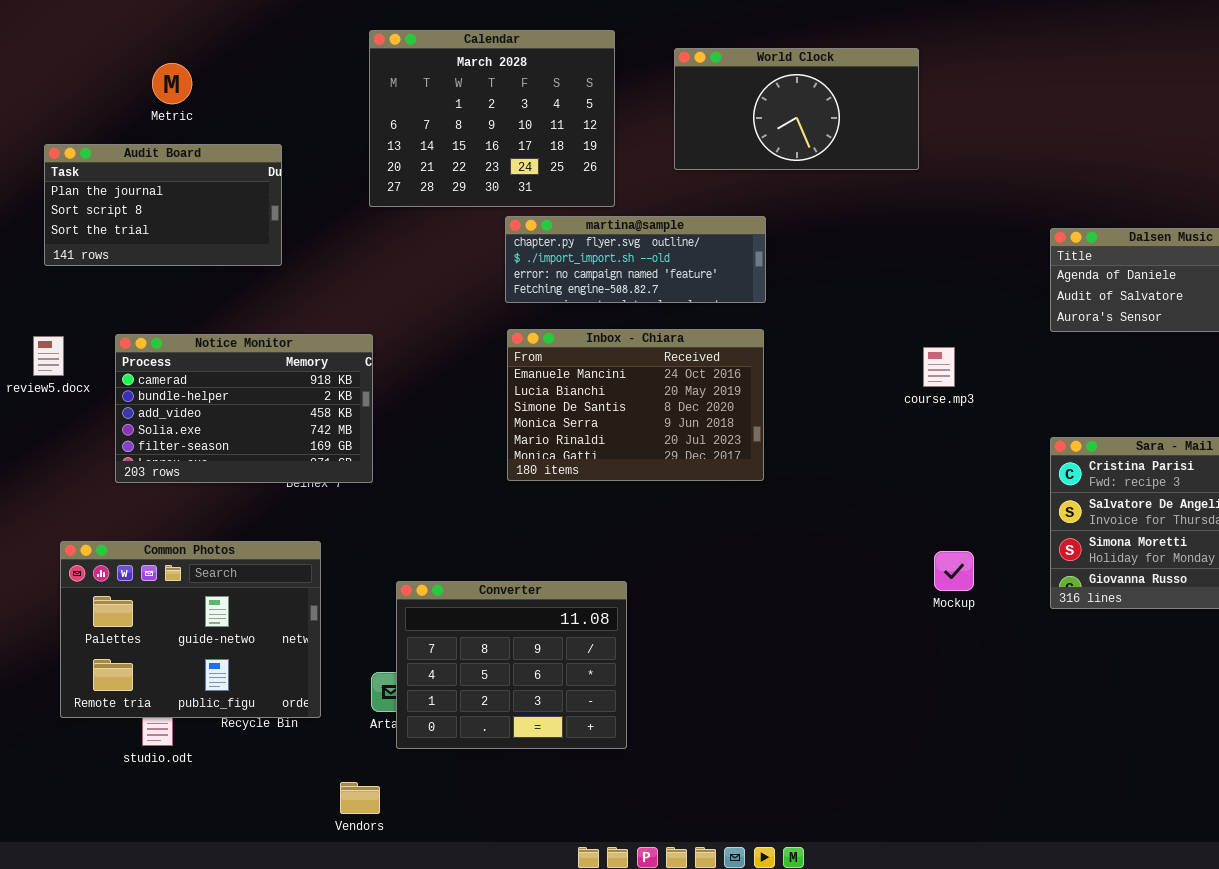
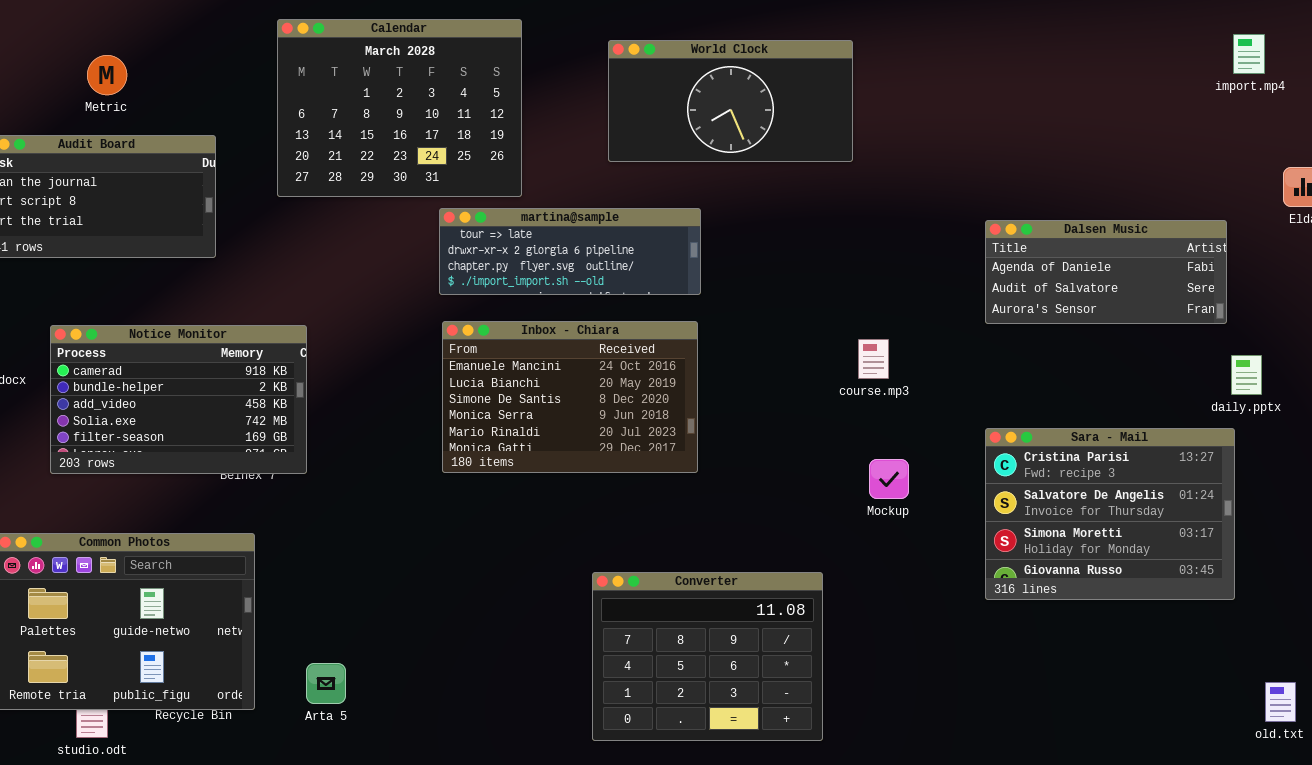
Calendar: [369,30,615,207] -> [277,19,522,197], moved
martina@sample: [505,216,766,303] -> [439,208,701,295], scrolled up 2 rows
Mockup: [934,551,974,591] -> [869,459,909,499], moved
Converter: [396,581,627,749] -> [592,572,823,741], moved

